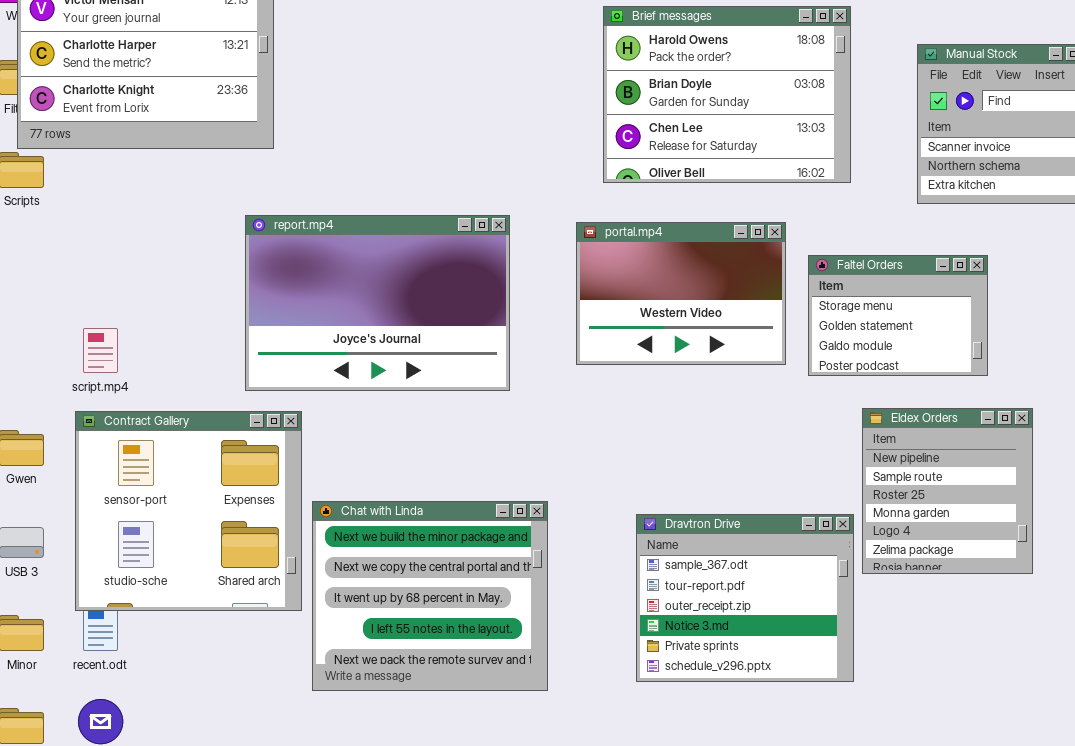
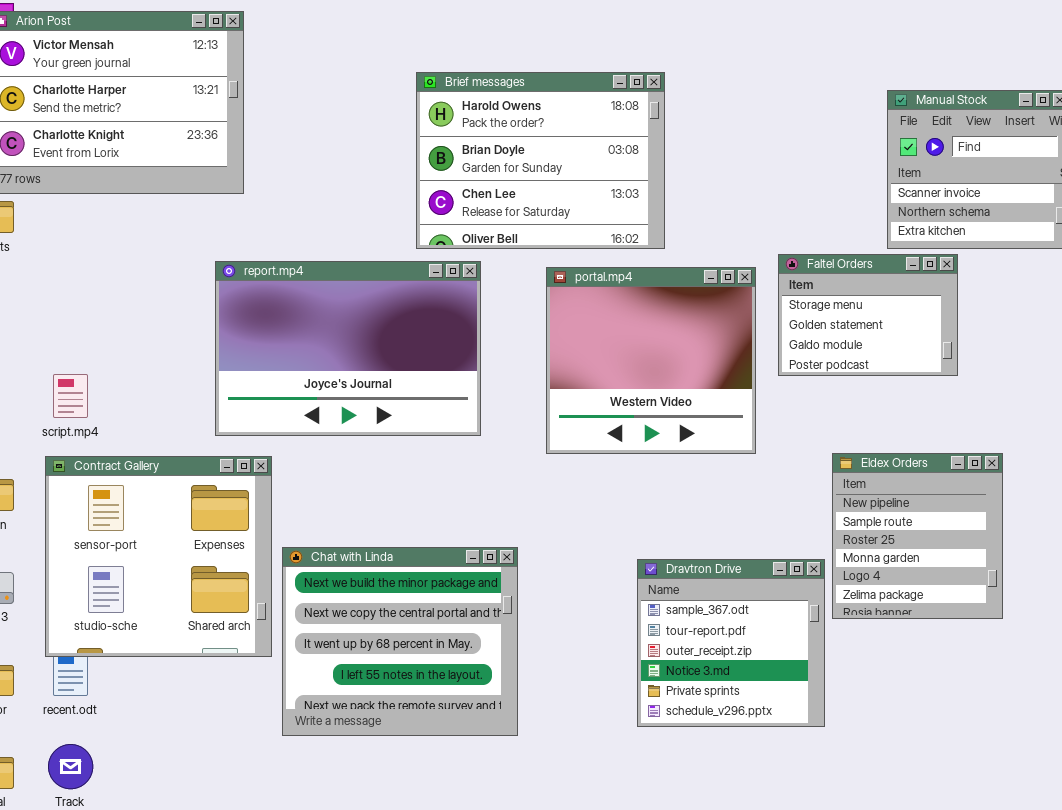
Brief messages: [603,6,851,183] -> [416,72,665,249], moved
portal.mp4: [576,222,786,365] -> [546,267,756,454], resized
Faltel Orders: [808,255,988,376] -> [778,254,958,376], moved
Dravtron Drive: [636,514,854,682] -> [637,559,825,727], resized

